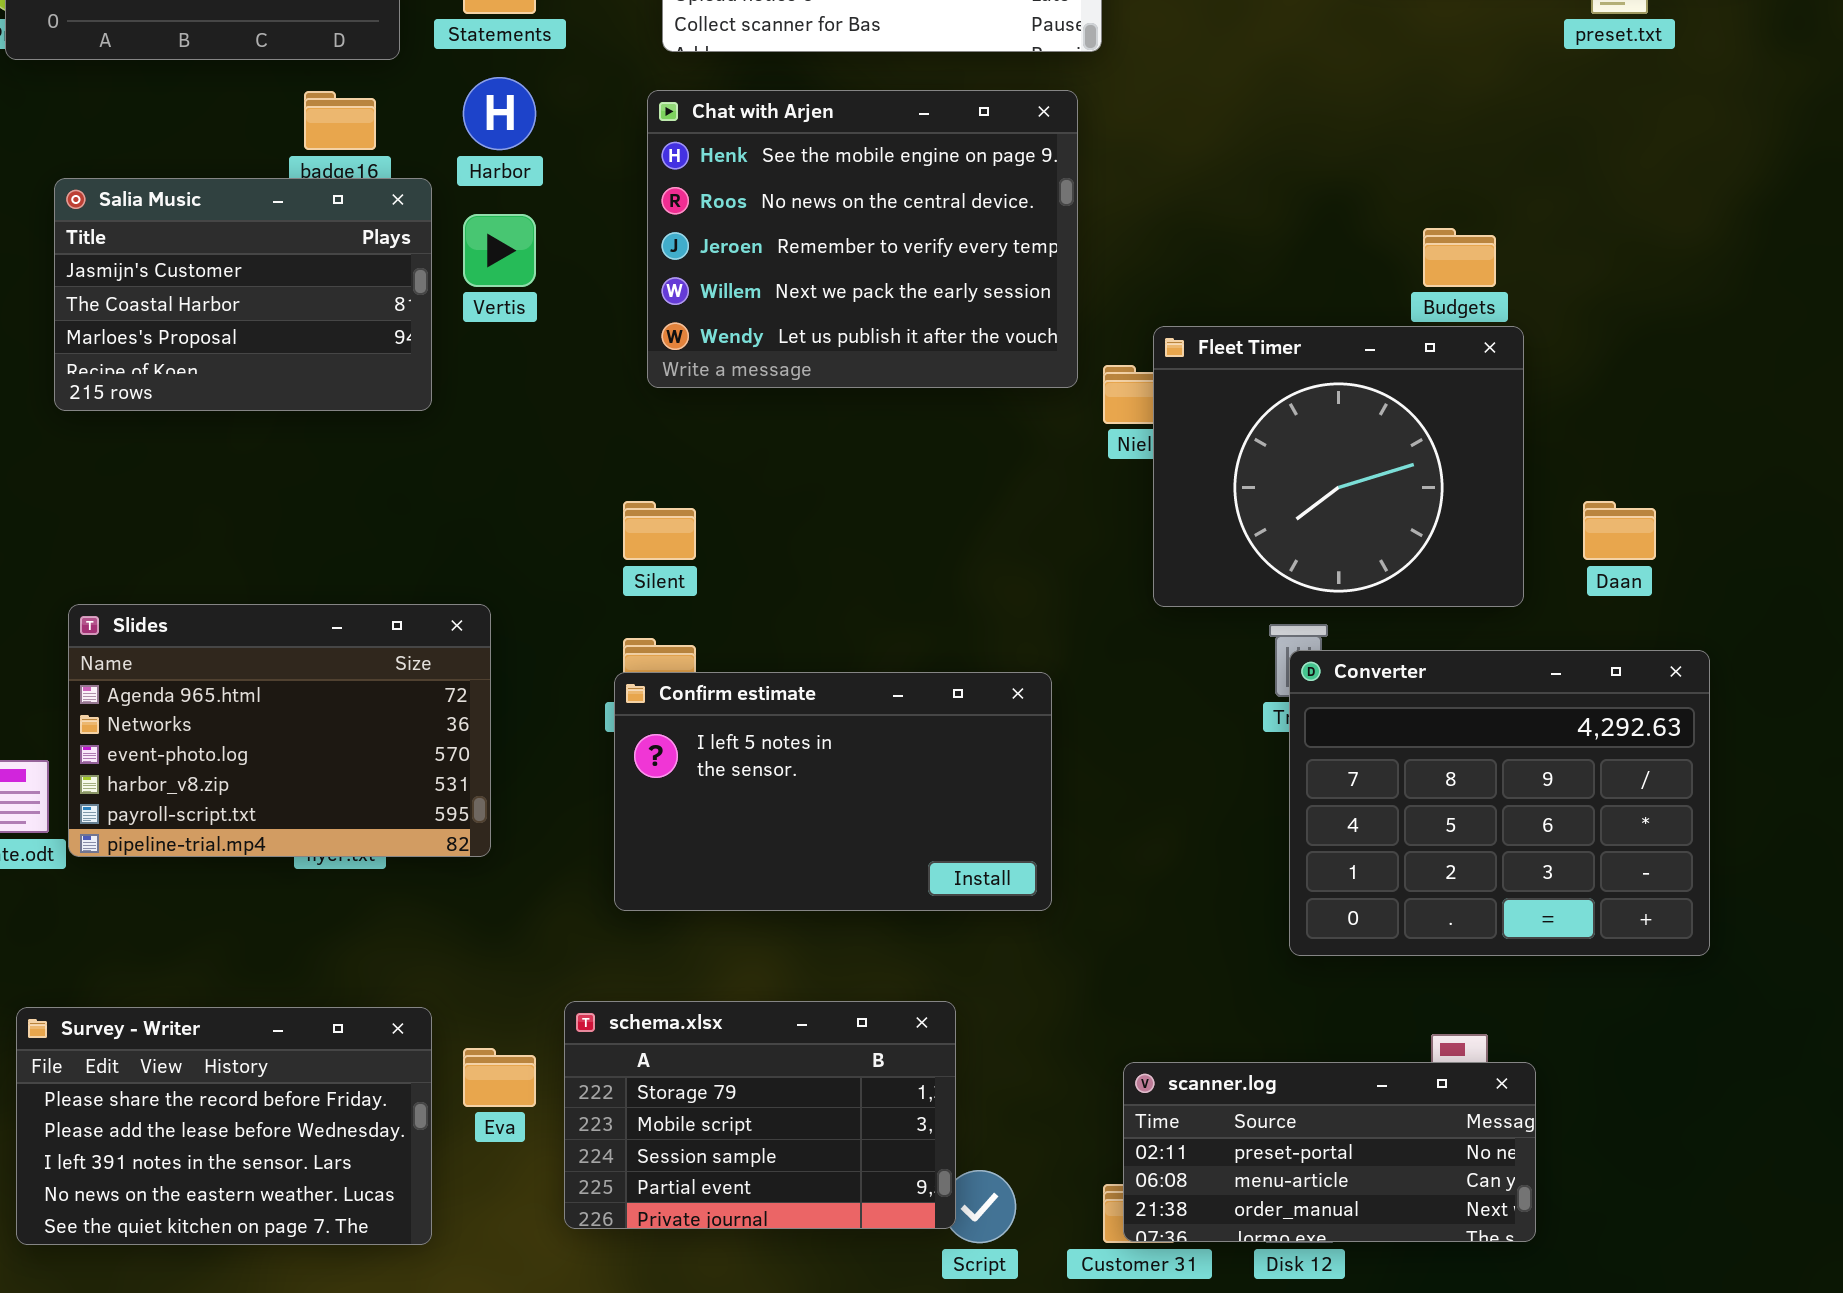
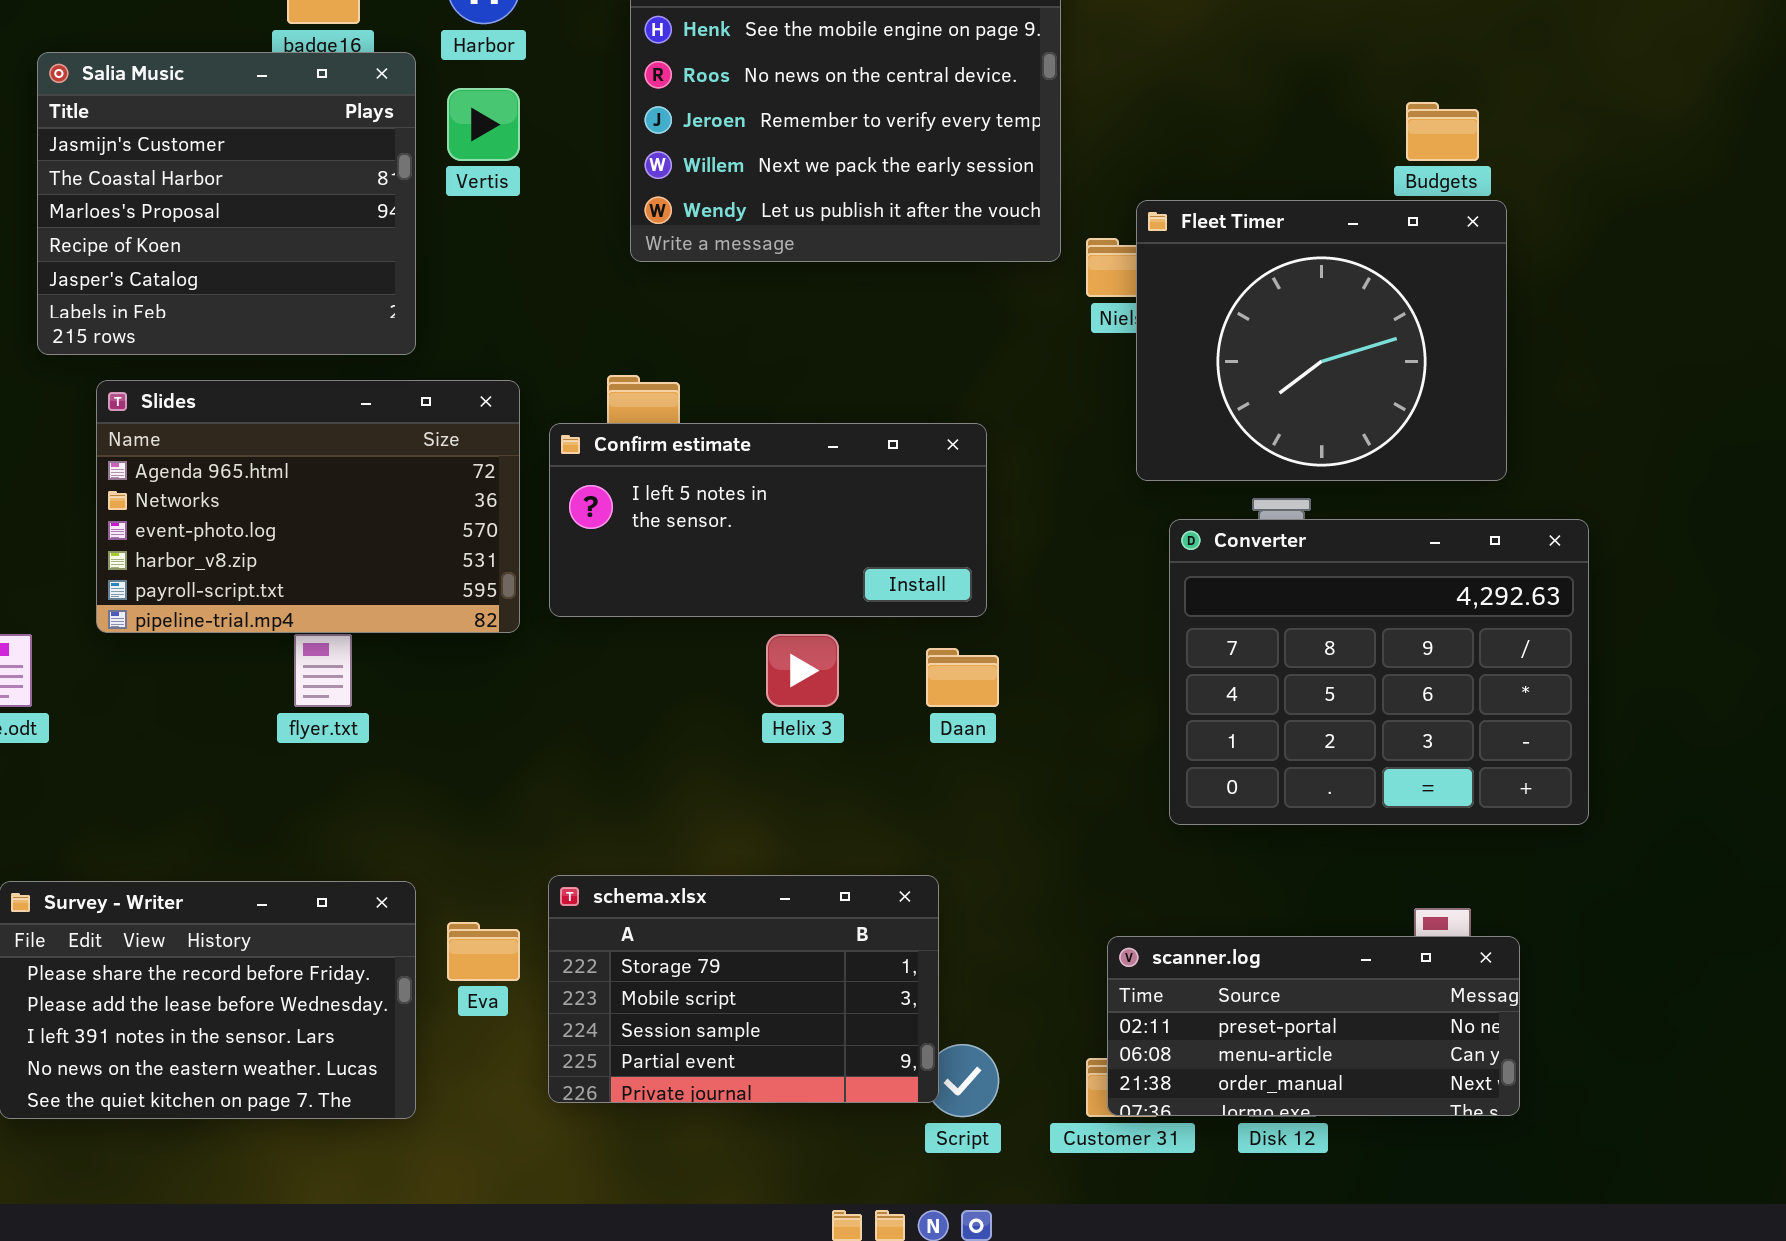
Salia Music: [54,178,432,411] -> [37,52,416,355], resized
Daan: [1583,501,1656,560] -> [926,648,999,707], moved
Slides: [68,604,491,857] -> [96,380,520,633], moved
Converter: [1289,650,1710,956] -> [1169,519,1589,825], moved
Confirm estimate: [614,672,1052,911] -> [549,423,987,617], moved, resized

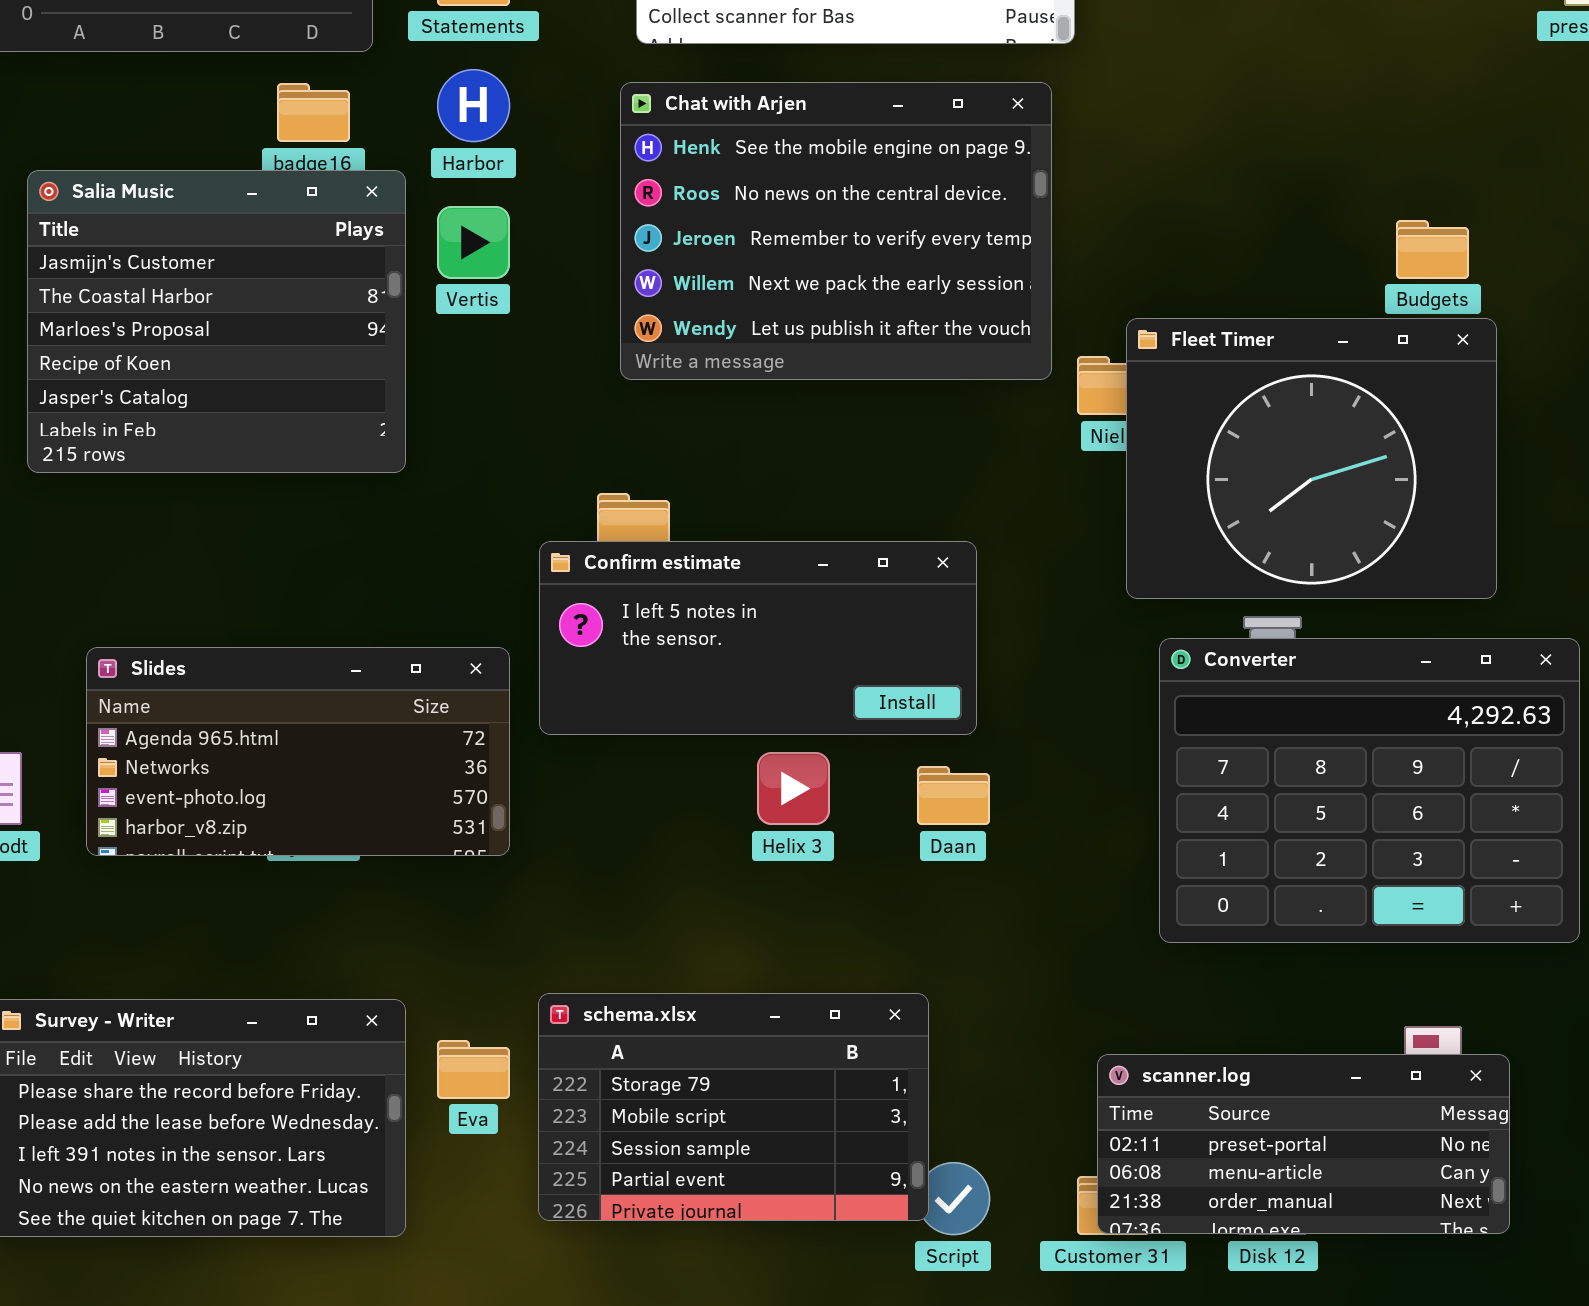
Slides: [96,380,520,633] -> [86,647,510,856], moved, resized

